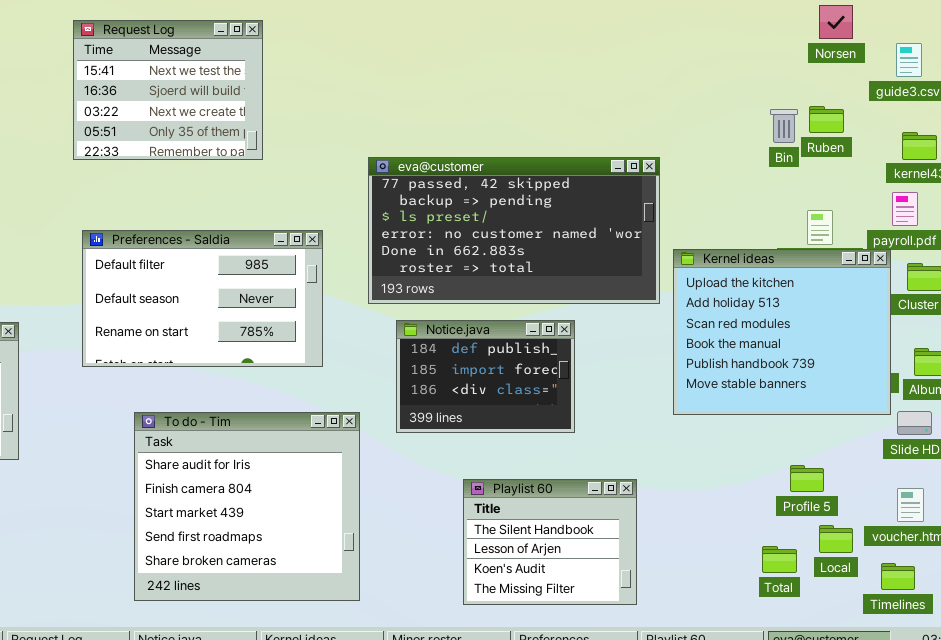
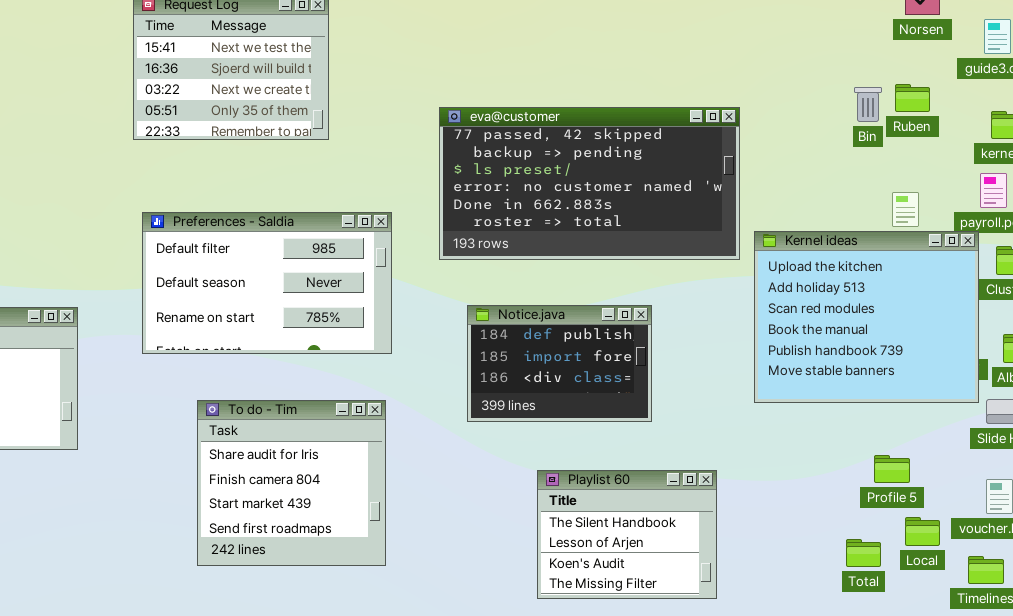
eva@customer: [368,157,660,304] -> [439,107,740,260], moved
To do - Tim: [134,412,360,601] -> [197,400,386,566], resized

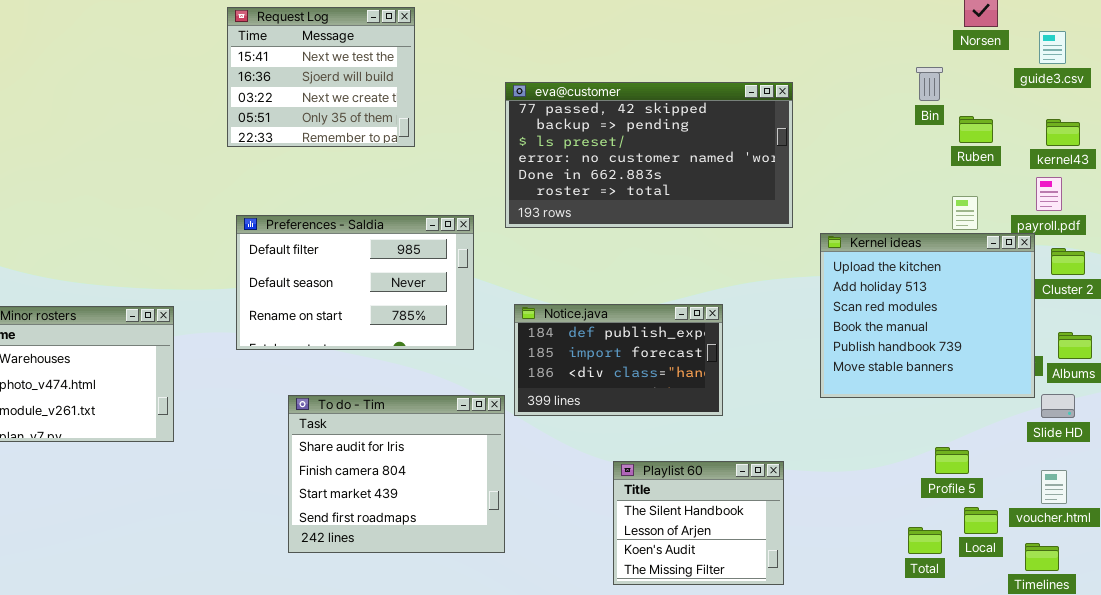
Ruben: [895,84,930,112] -> [959,116,993,143], moved
Bin: [854,87,882,122] -> [916,67,943,101], moved
eva@customer: [439,107,740,260] -> [505,82,793,228], moved
Notice.java: [467,305,652,422] -> [514,304,723,416], resized
To do - Tim: [197,400,386,566] -> [288,395,505,553], resized

